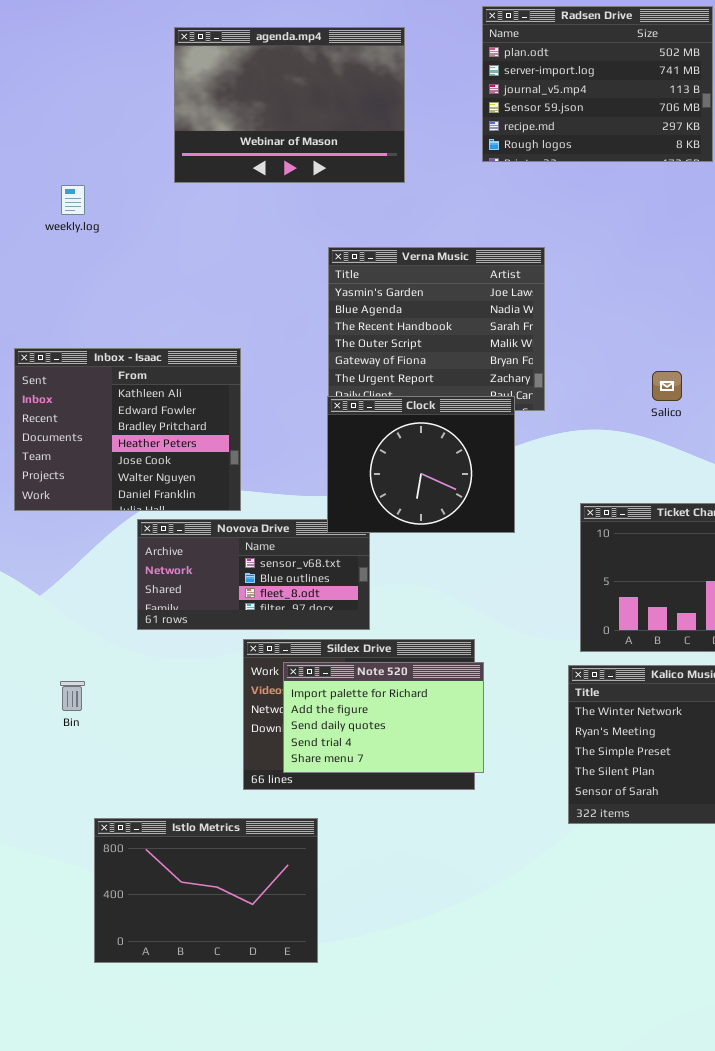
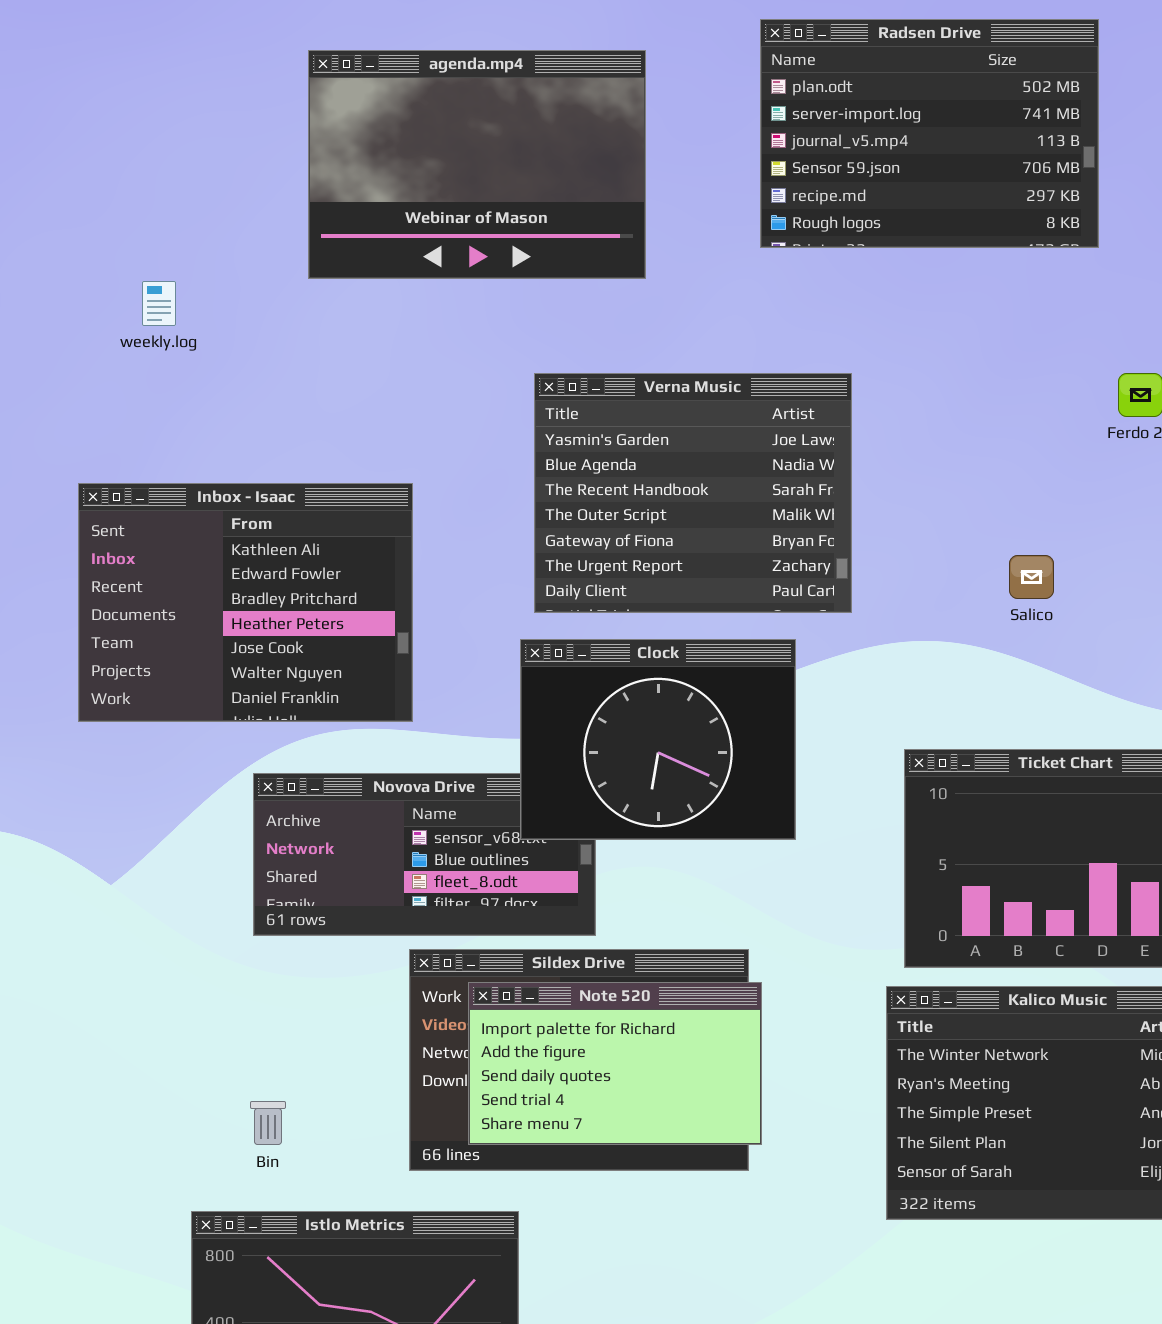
Inbox - Isaac: [14,348,241,511] -> [78,483,413,722], moved
Clock: [327,396,515,533] -> [520,639,796,840], moved
Bin: [60,681,85,711] -> [250,1101,286,1145], moved

